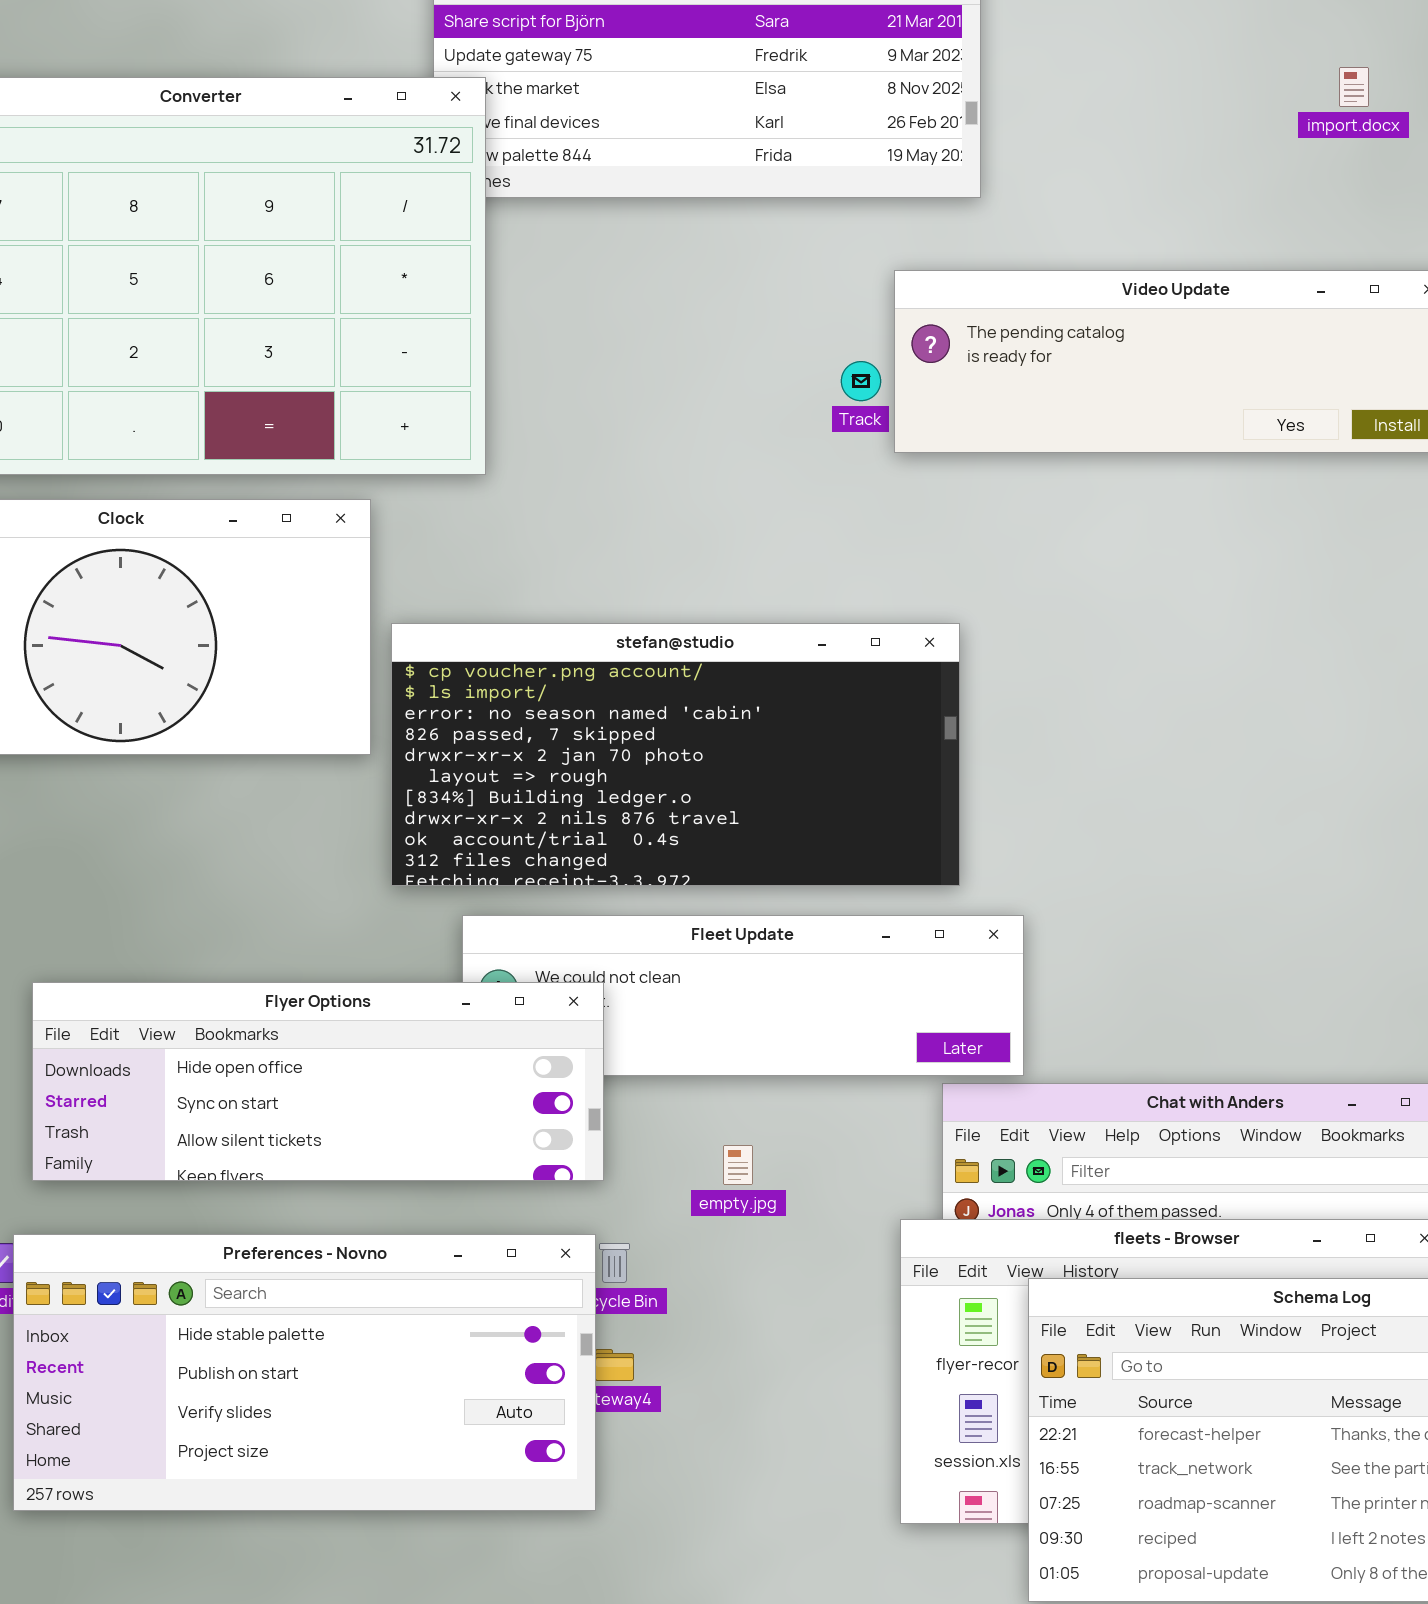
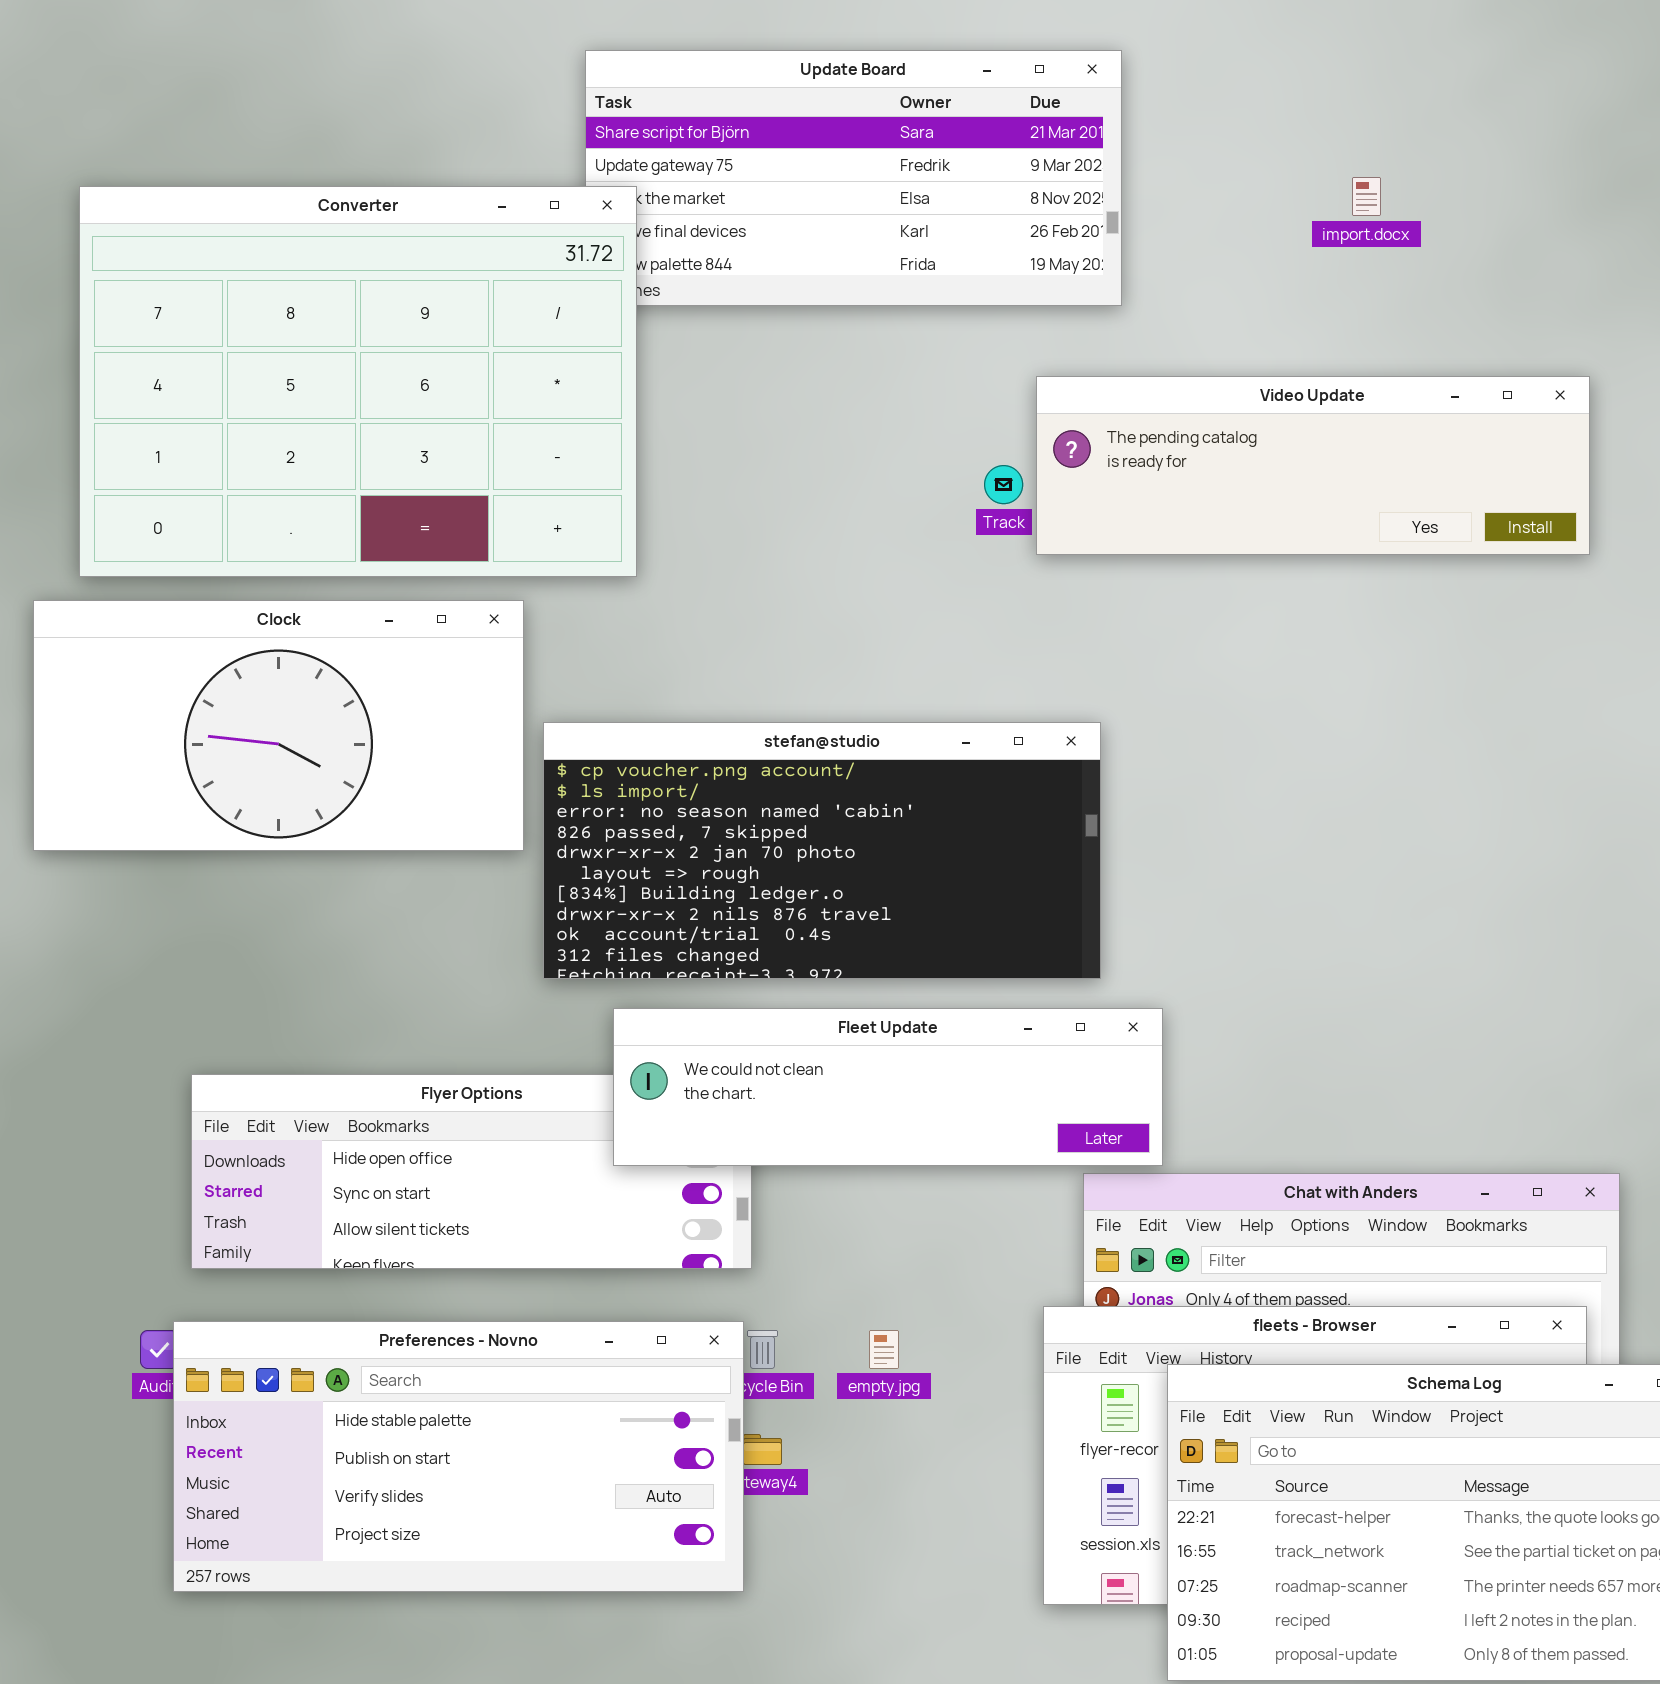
import.docx: [1339,67,1369,107] -> [1352,177,1381,216], moved
Fleet Update: [462,915,1024,1076] -> [613,1008,1163,1166], raised
empty.jpg: [723,1145,753,1185] -> [869,1330,899,1369], moved

